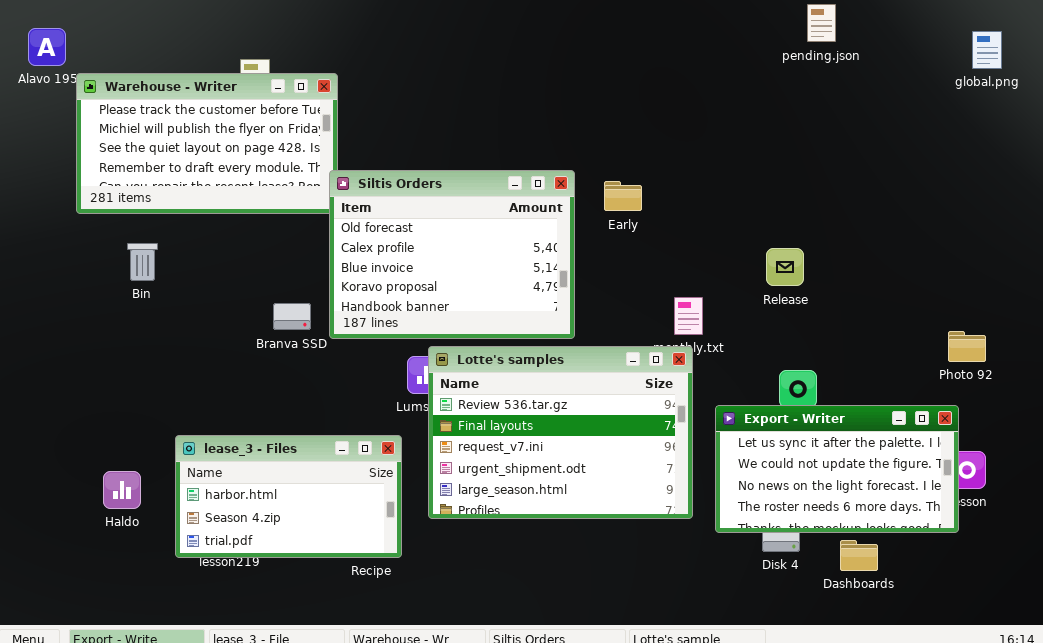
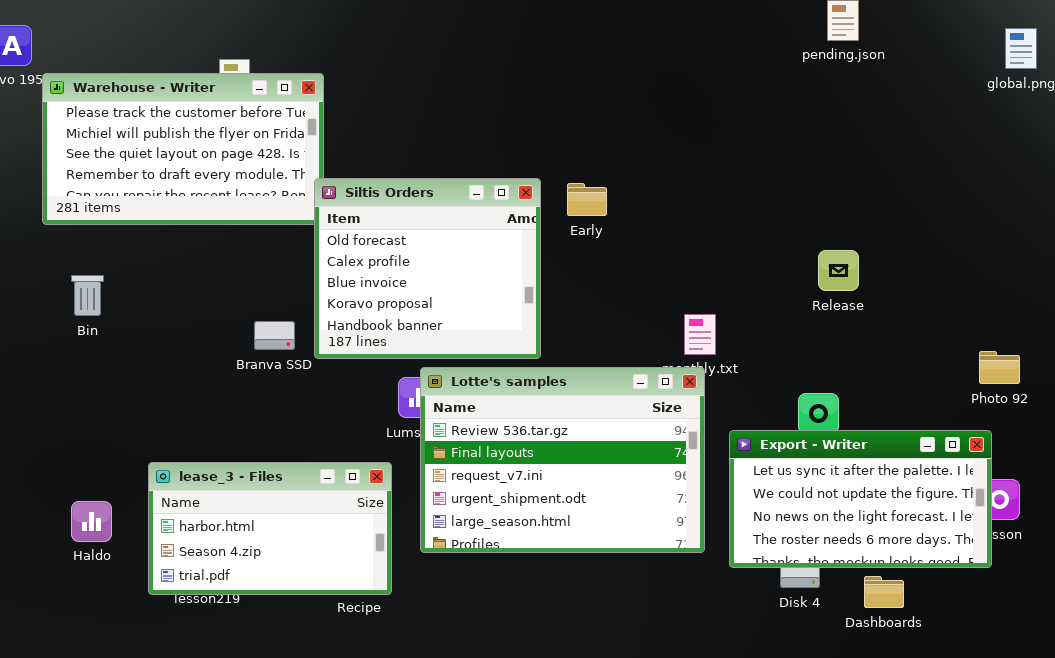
Siltis Orders: [329,170,575,339] -> [314,178,541,359], resized
Early: [604,181,642,211] -> [567,183,607,216], moved
Bin: [127,243,158,281] -> [71,275,104,316], moved
Release: [766,248,804,286] -> [818,250,859,291], moved

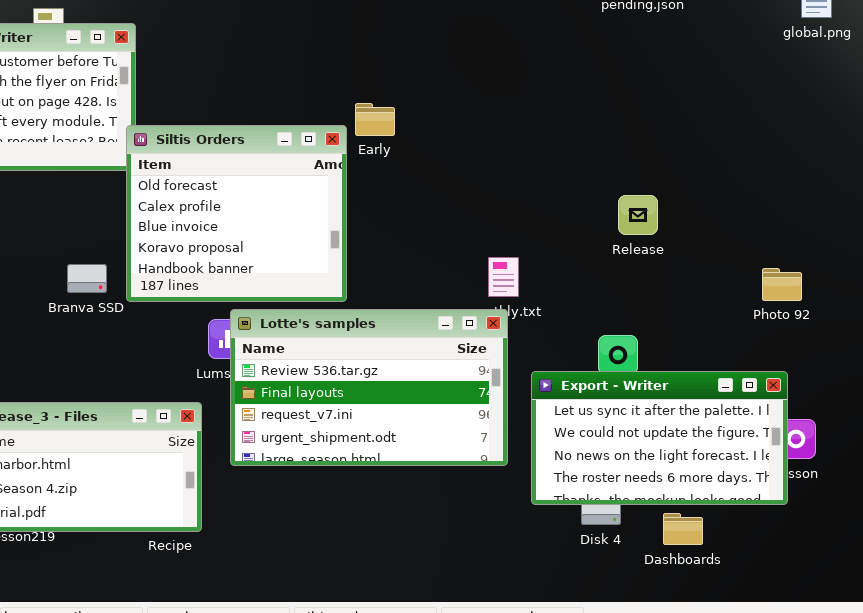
Early: [567,183,607,216] -> [355,103,395,136], moved
Photo 92: [979,351,1020,384] -> [762,268,802,301], moved
Lotte's samples: [420,367,705,553] -> [230,309,508,466], resized

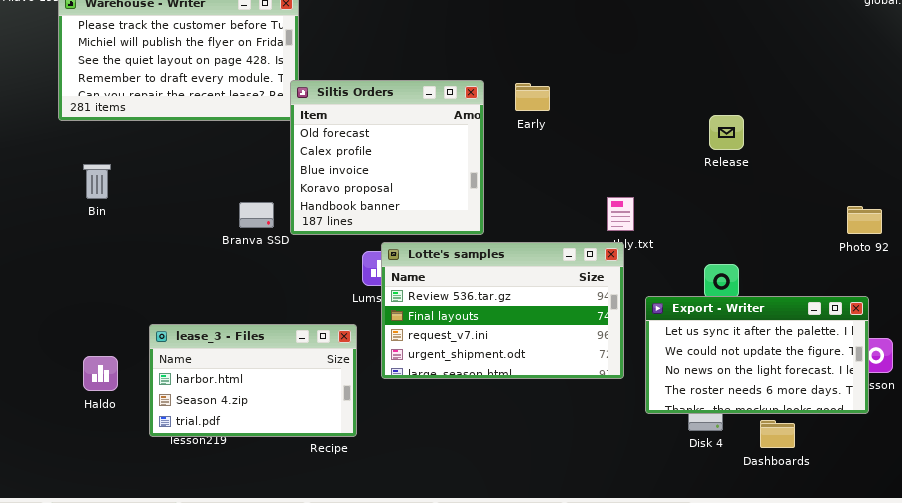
Early: [355,103,395,136] -> [515,83,550,111], moved
Release: [618,195,658,235] -> [709,115,744,150], moved

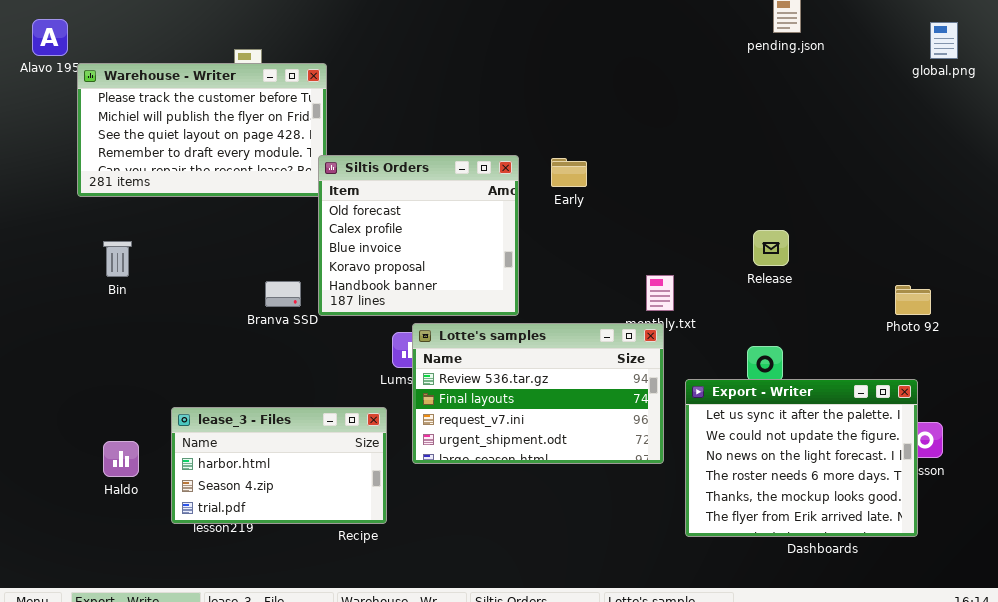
Release: [709,115,744,150] -> [753,230,789,266], moved
Export - Writer: [645,296,869,414] -> [685,379,918,537], resized

